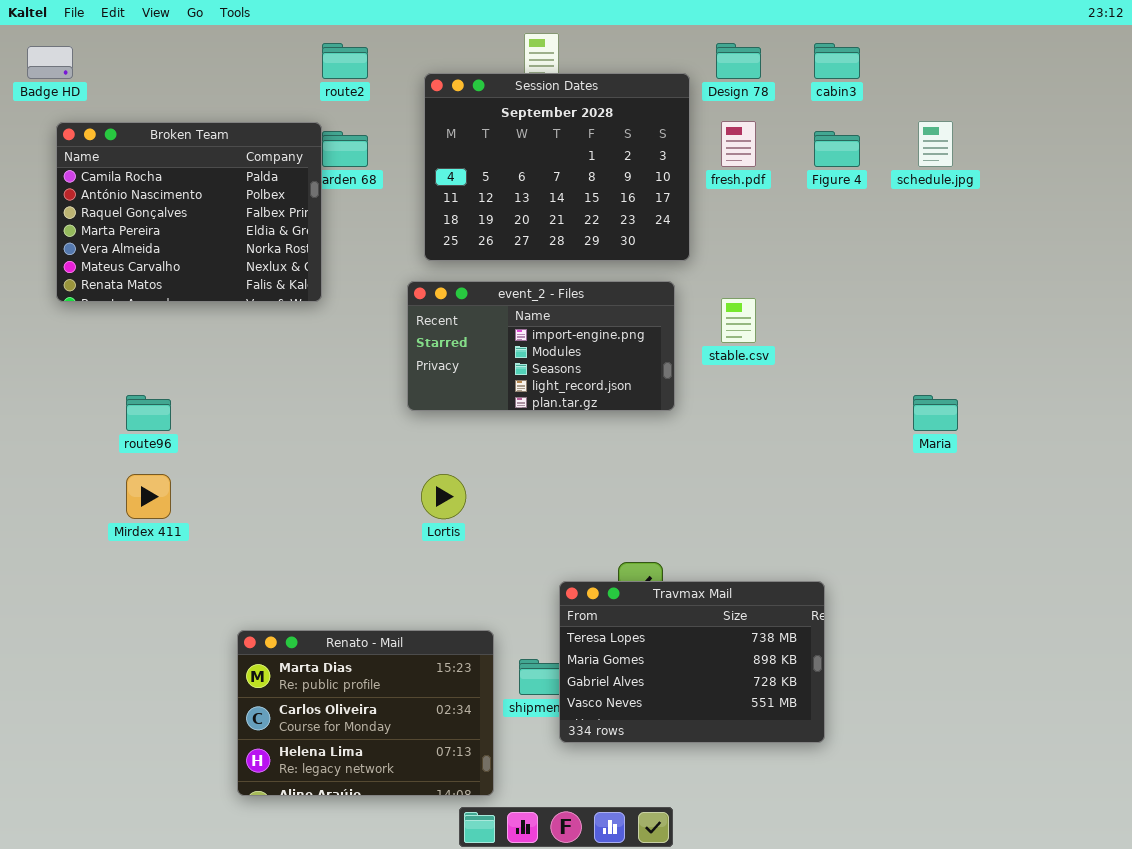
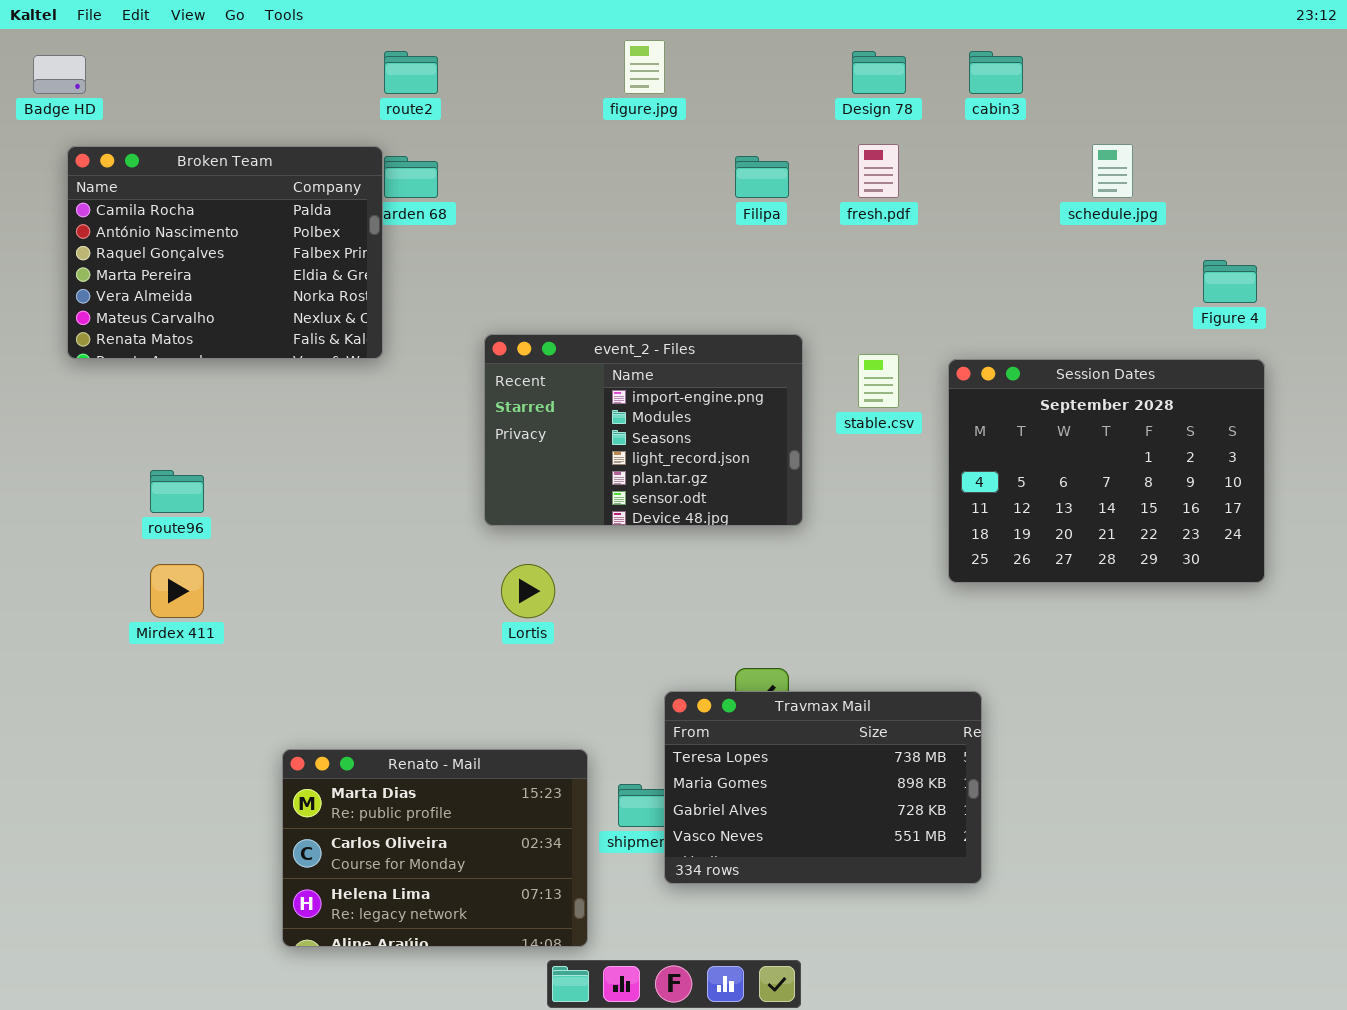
Session Dates: [424,73,690,261] -> [948,359,1265,583], moved
Figure 4: [814,131,860,167] -> [1203,260,1257,303], moved
event_2 - Files: [407,281,675,411] -> [484,334,803,526], resized

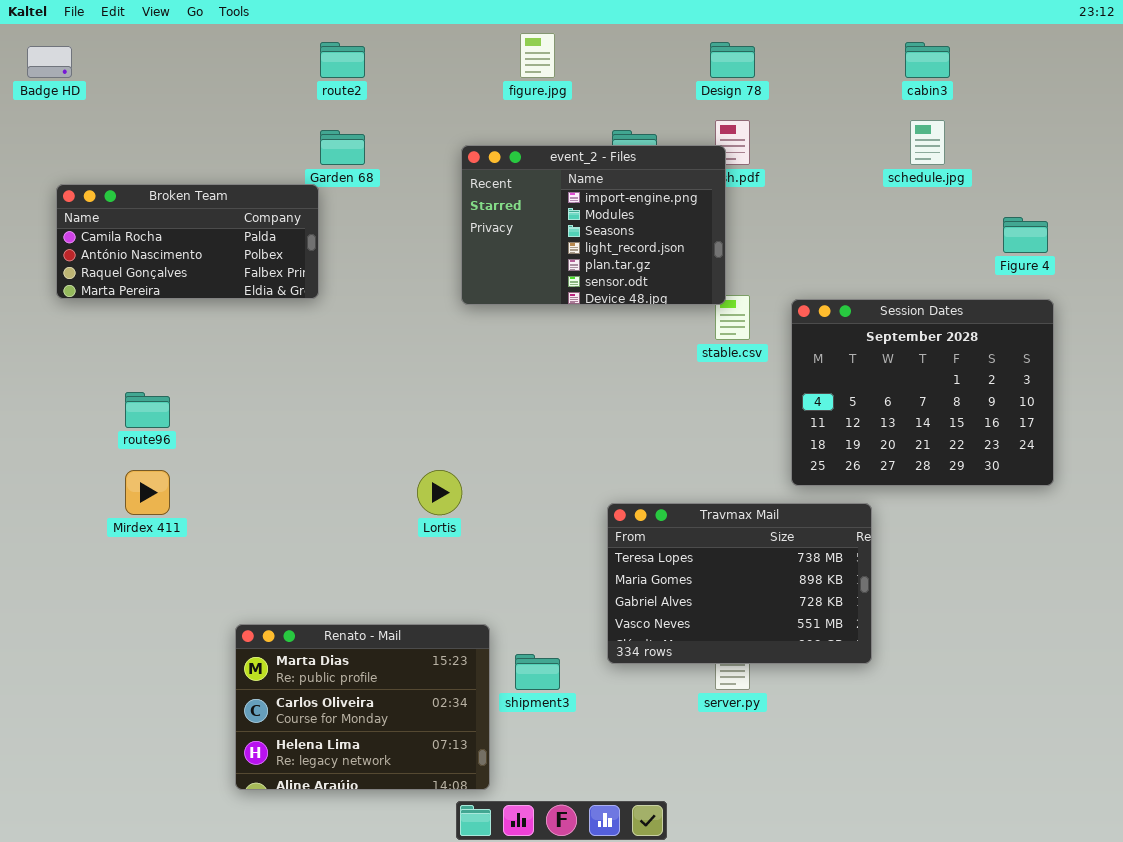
cabin3: [969,51,1023,94] -> [905,42,950,78], moved
Broken Team: [67,146,383,359] -> [56,184,319,299], resized
event_2 - Files: [484,334,803,526] -> [461,145,726,305], moved
Travmax Mail: [664,691,982,884] -> [607,503,872,664], moved

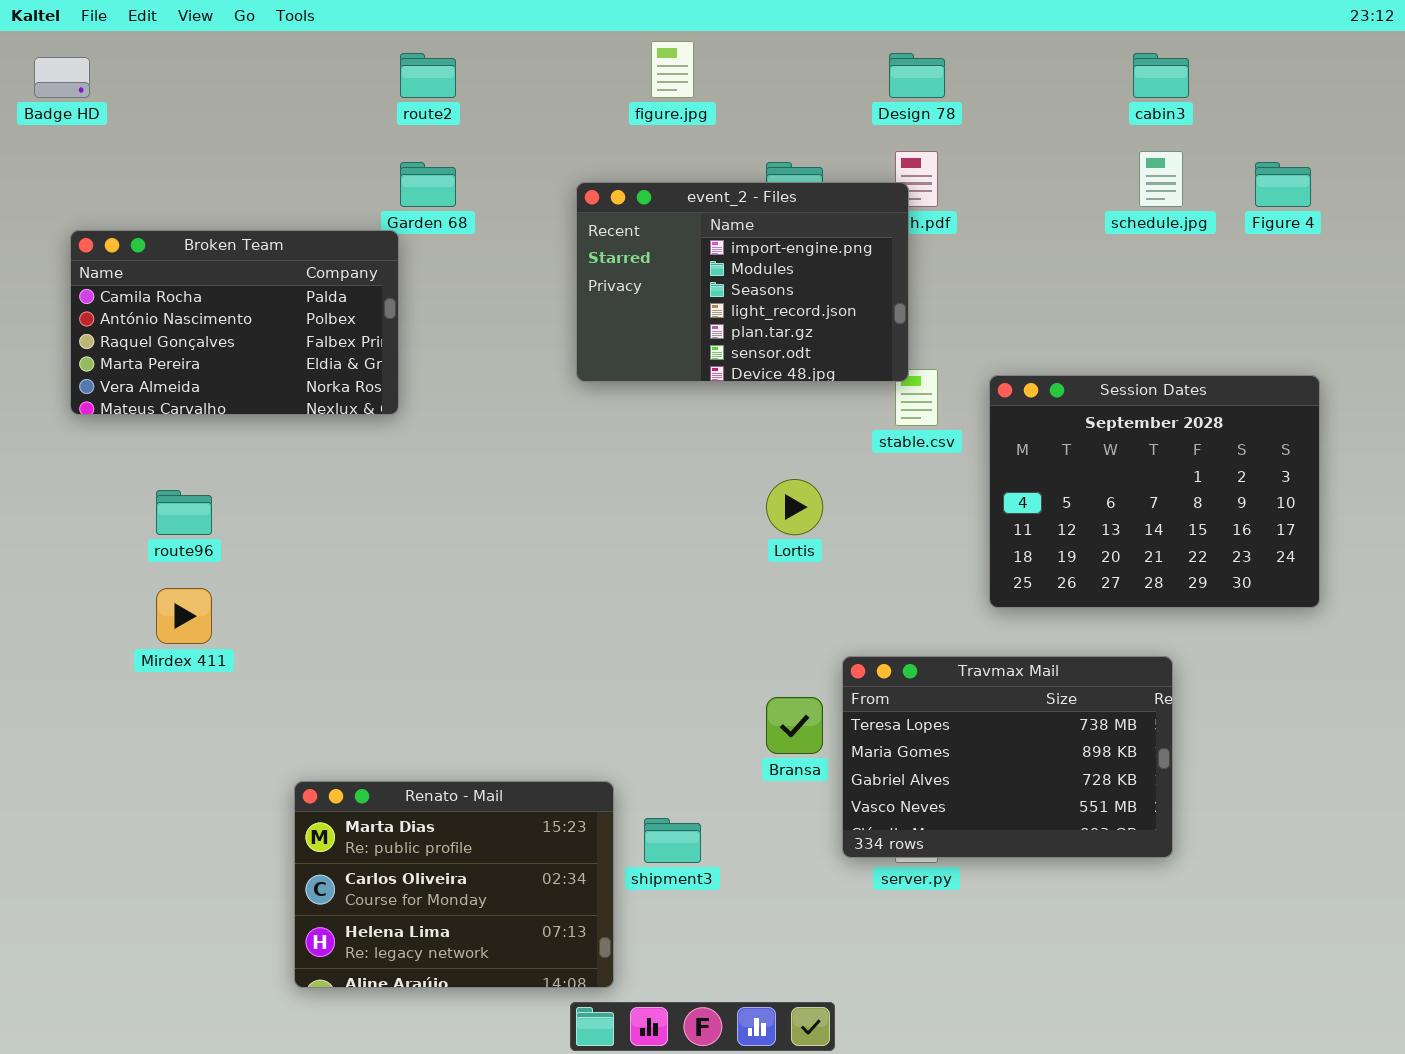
Broken Team: [56,184,319,299] -> [70,230,399,415], resized
Figure 4: [1003,217,1048,253] -> [1255,162,1311,207], moved
Lortis: [417,470,462,515] -> [766,479,823,535], moved
Travmax Mail: [607,503,872,664] -> [842,656,1173,858], moved

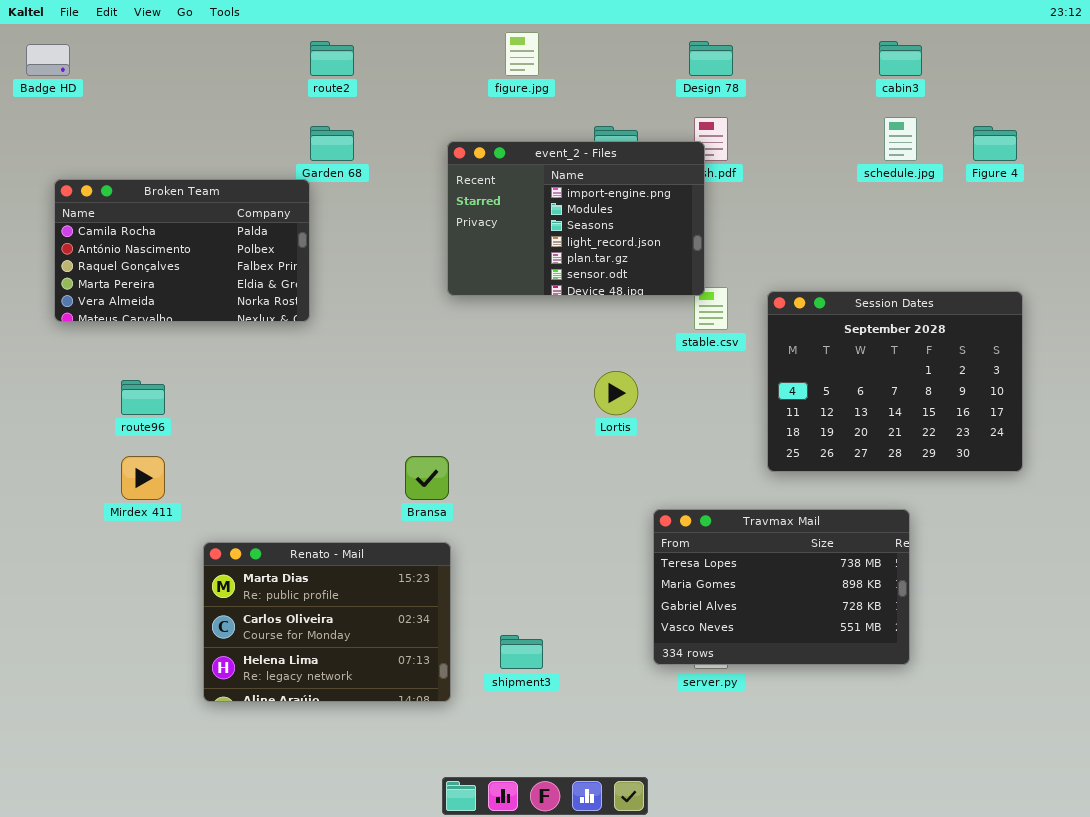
Bransa: [766,697,823,754] -> [405,456,449,500], moved
Renato - Mail: [294,781,614,988] -> [203,542,451,702], moved

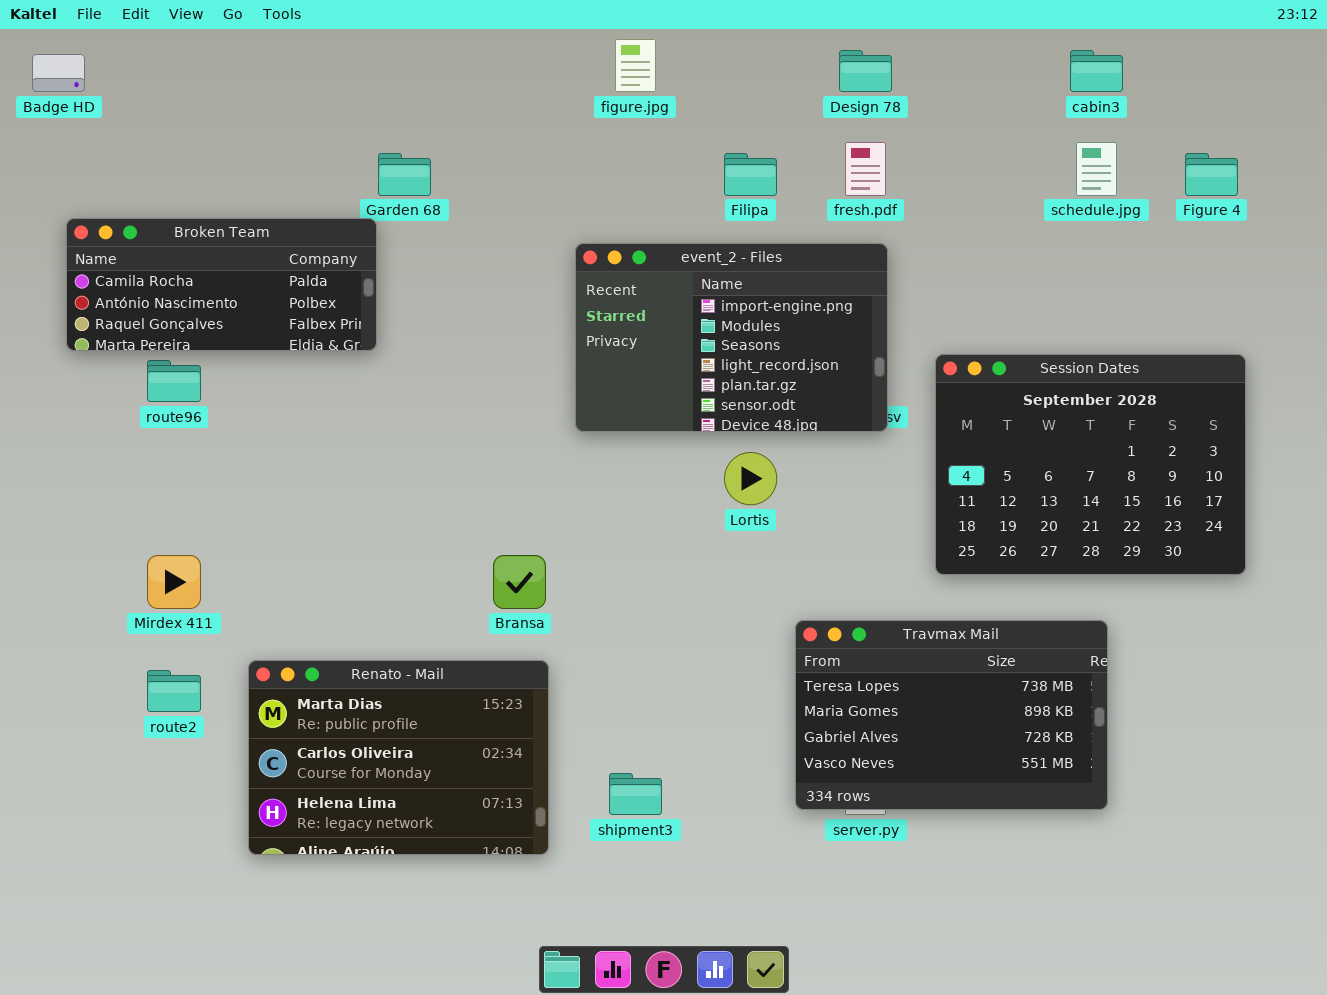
route2: [310,41,354,76] -> [147,670,201,712], moved
event_2 - Files: [447,141,705,296] -> [575,243,888,432], moved
Broken Team: [54,179,310,322] -> [66,218,377,351], resized
route96: [121,380,165,415] -> [147,360,201,402], moved

